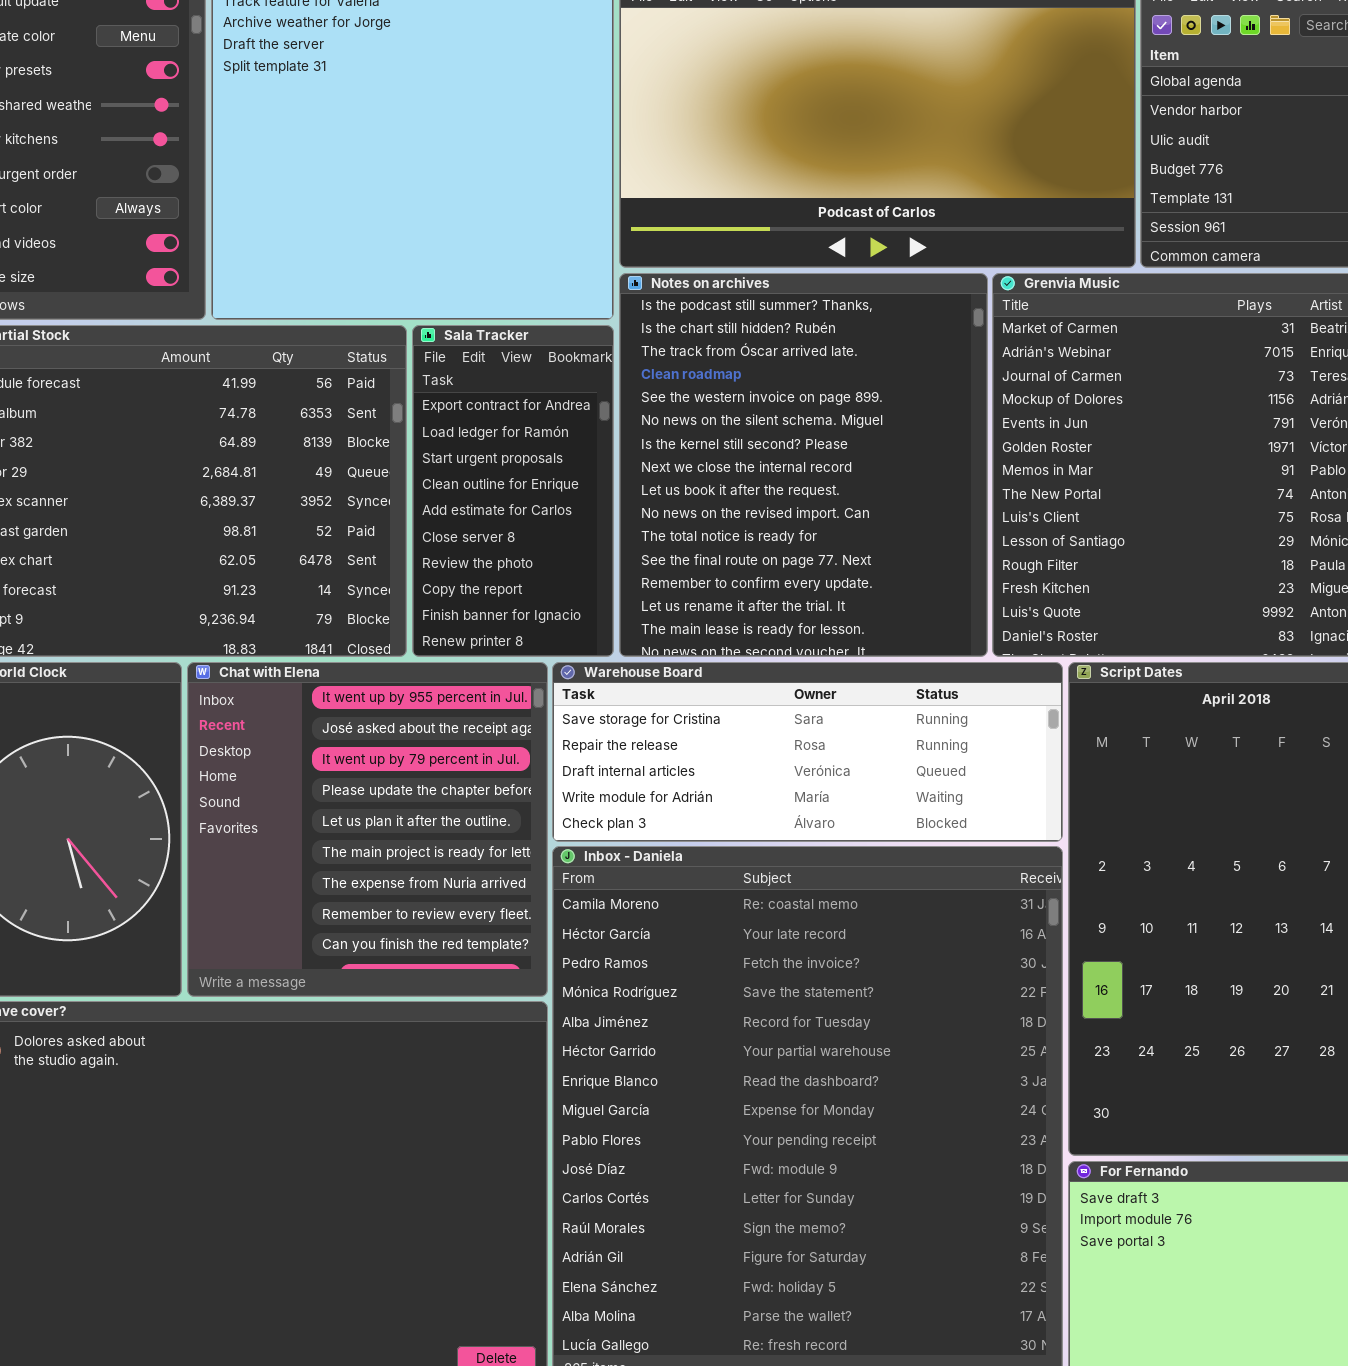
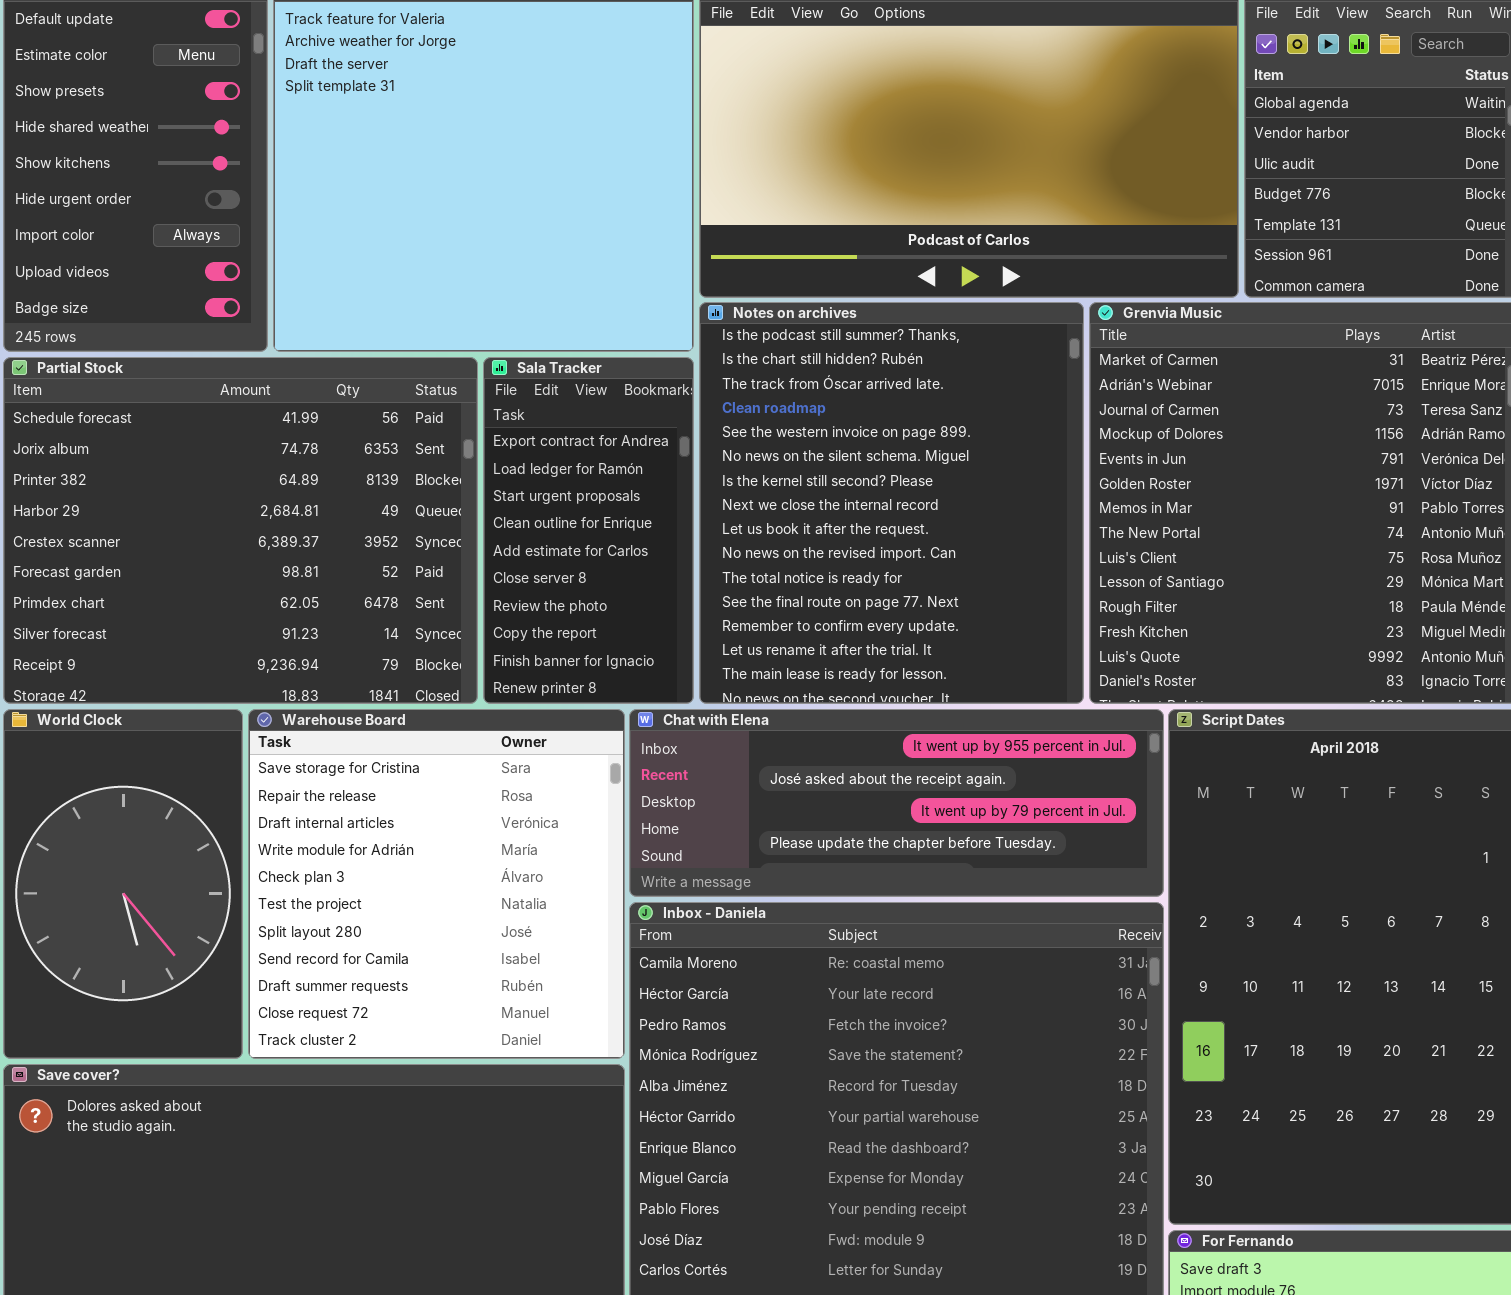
Chat with Elena: [187,662,548,997] -> [629,709,1164,897], moved, resized
Warehouse Board: [552,662,1063,842] -> [248,709,625,1059], moved, resized

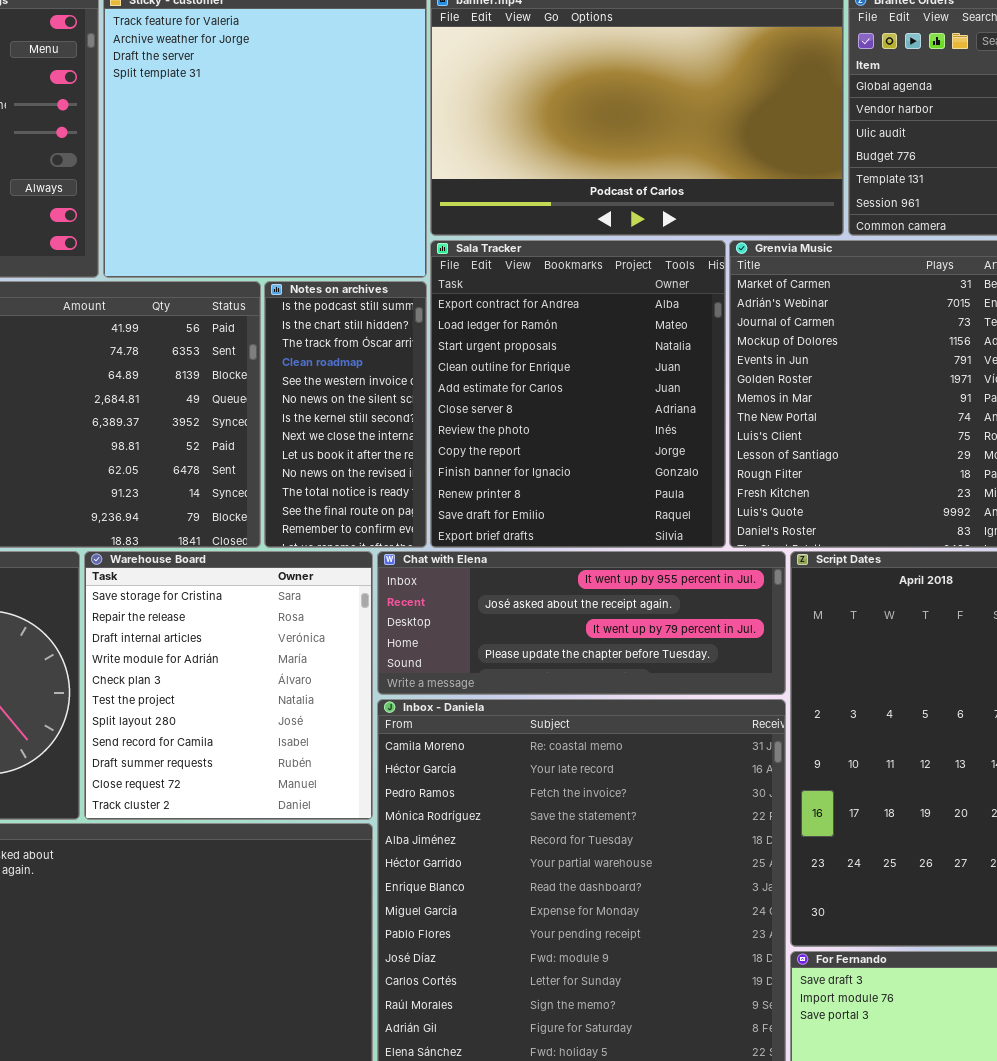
Notes on archives: [699,302,1084,704] -> [264,281,427,548], moved, resized
Sala Tracker: [483,357,694,704] -> [430,240,726,548], moved, resized

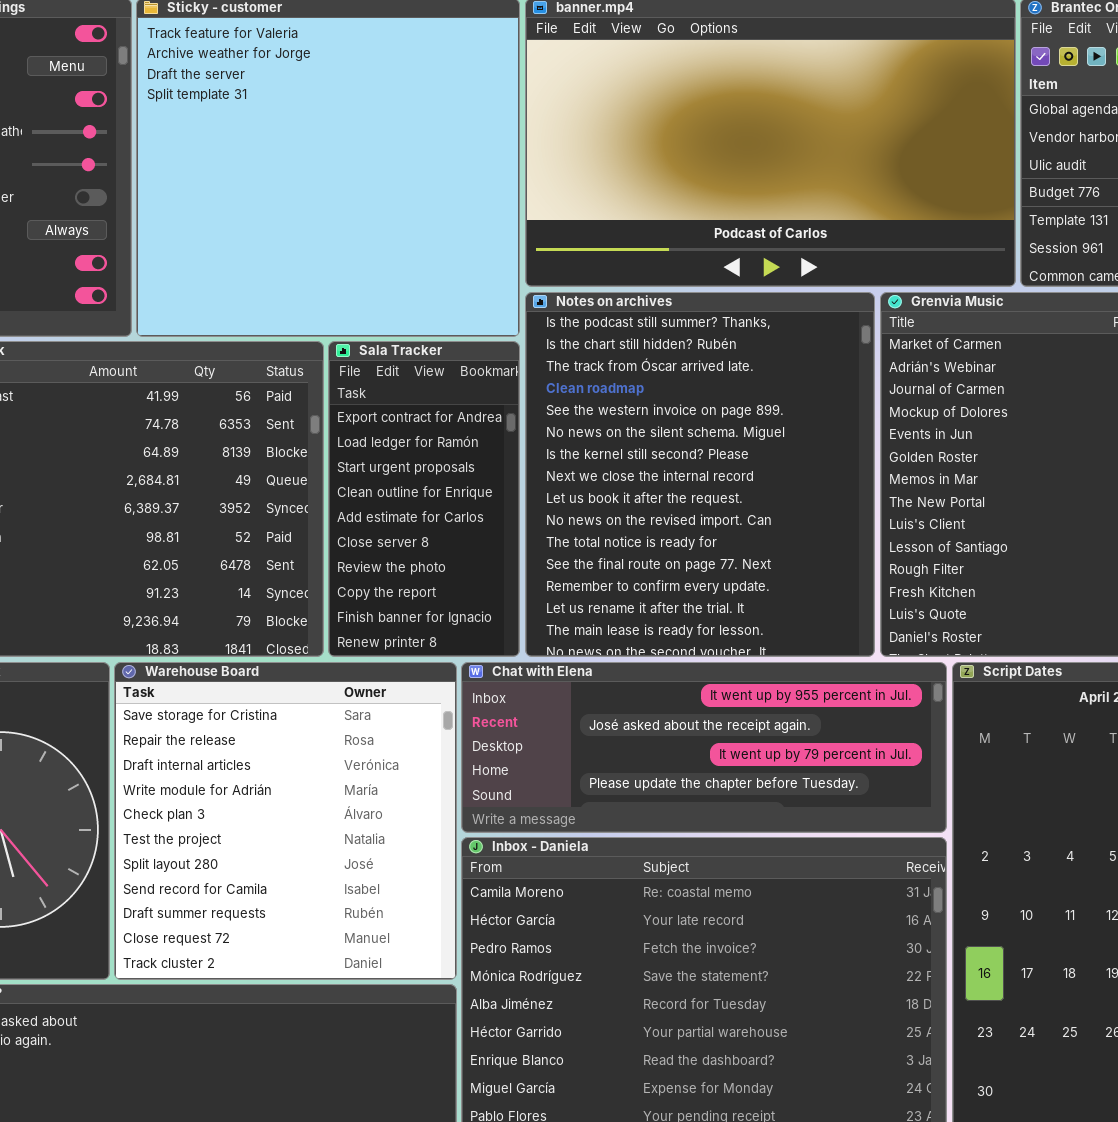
Sala Tracker: [430,240,726,548] -> [328,341,520,657], moved, resized
Notes on archives: [264,281,427,548] -> [525,292,875,657], moved, resized

